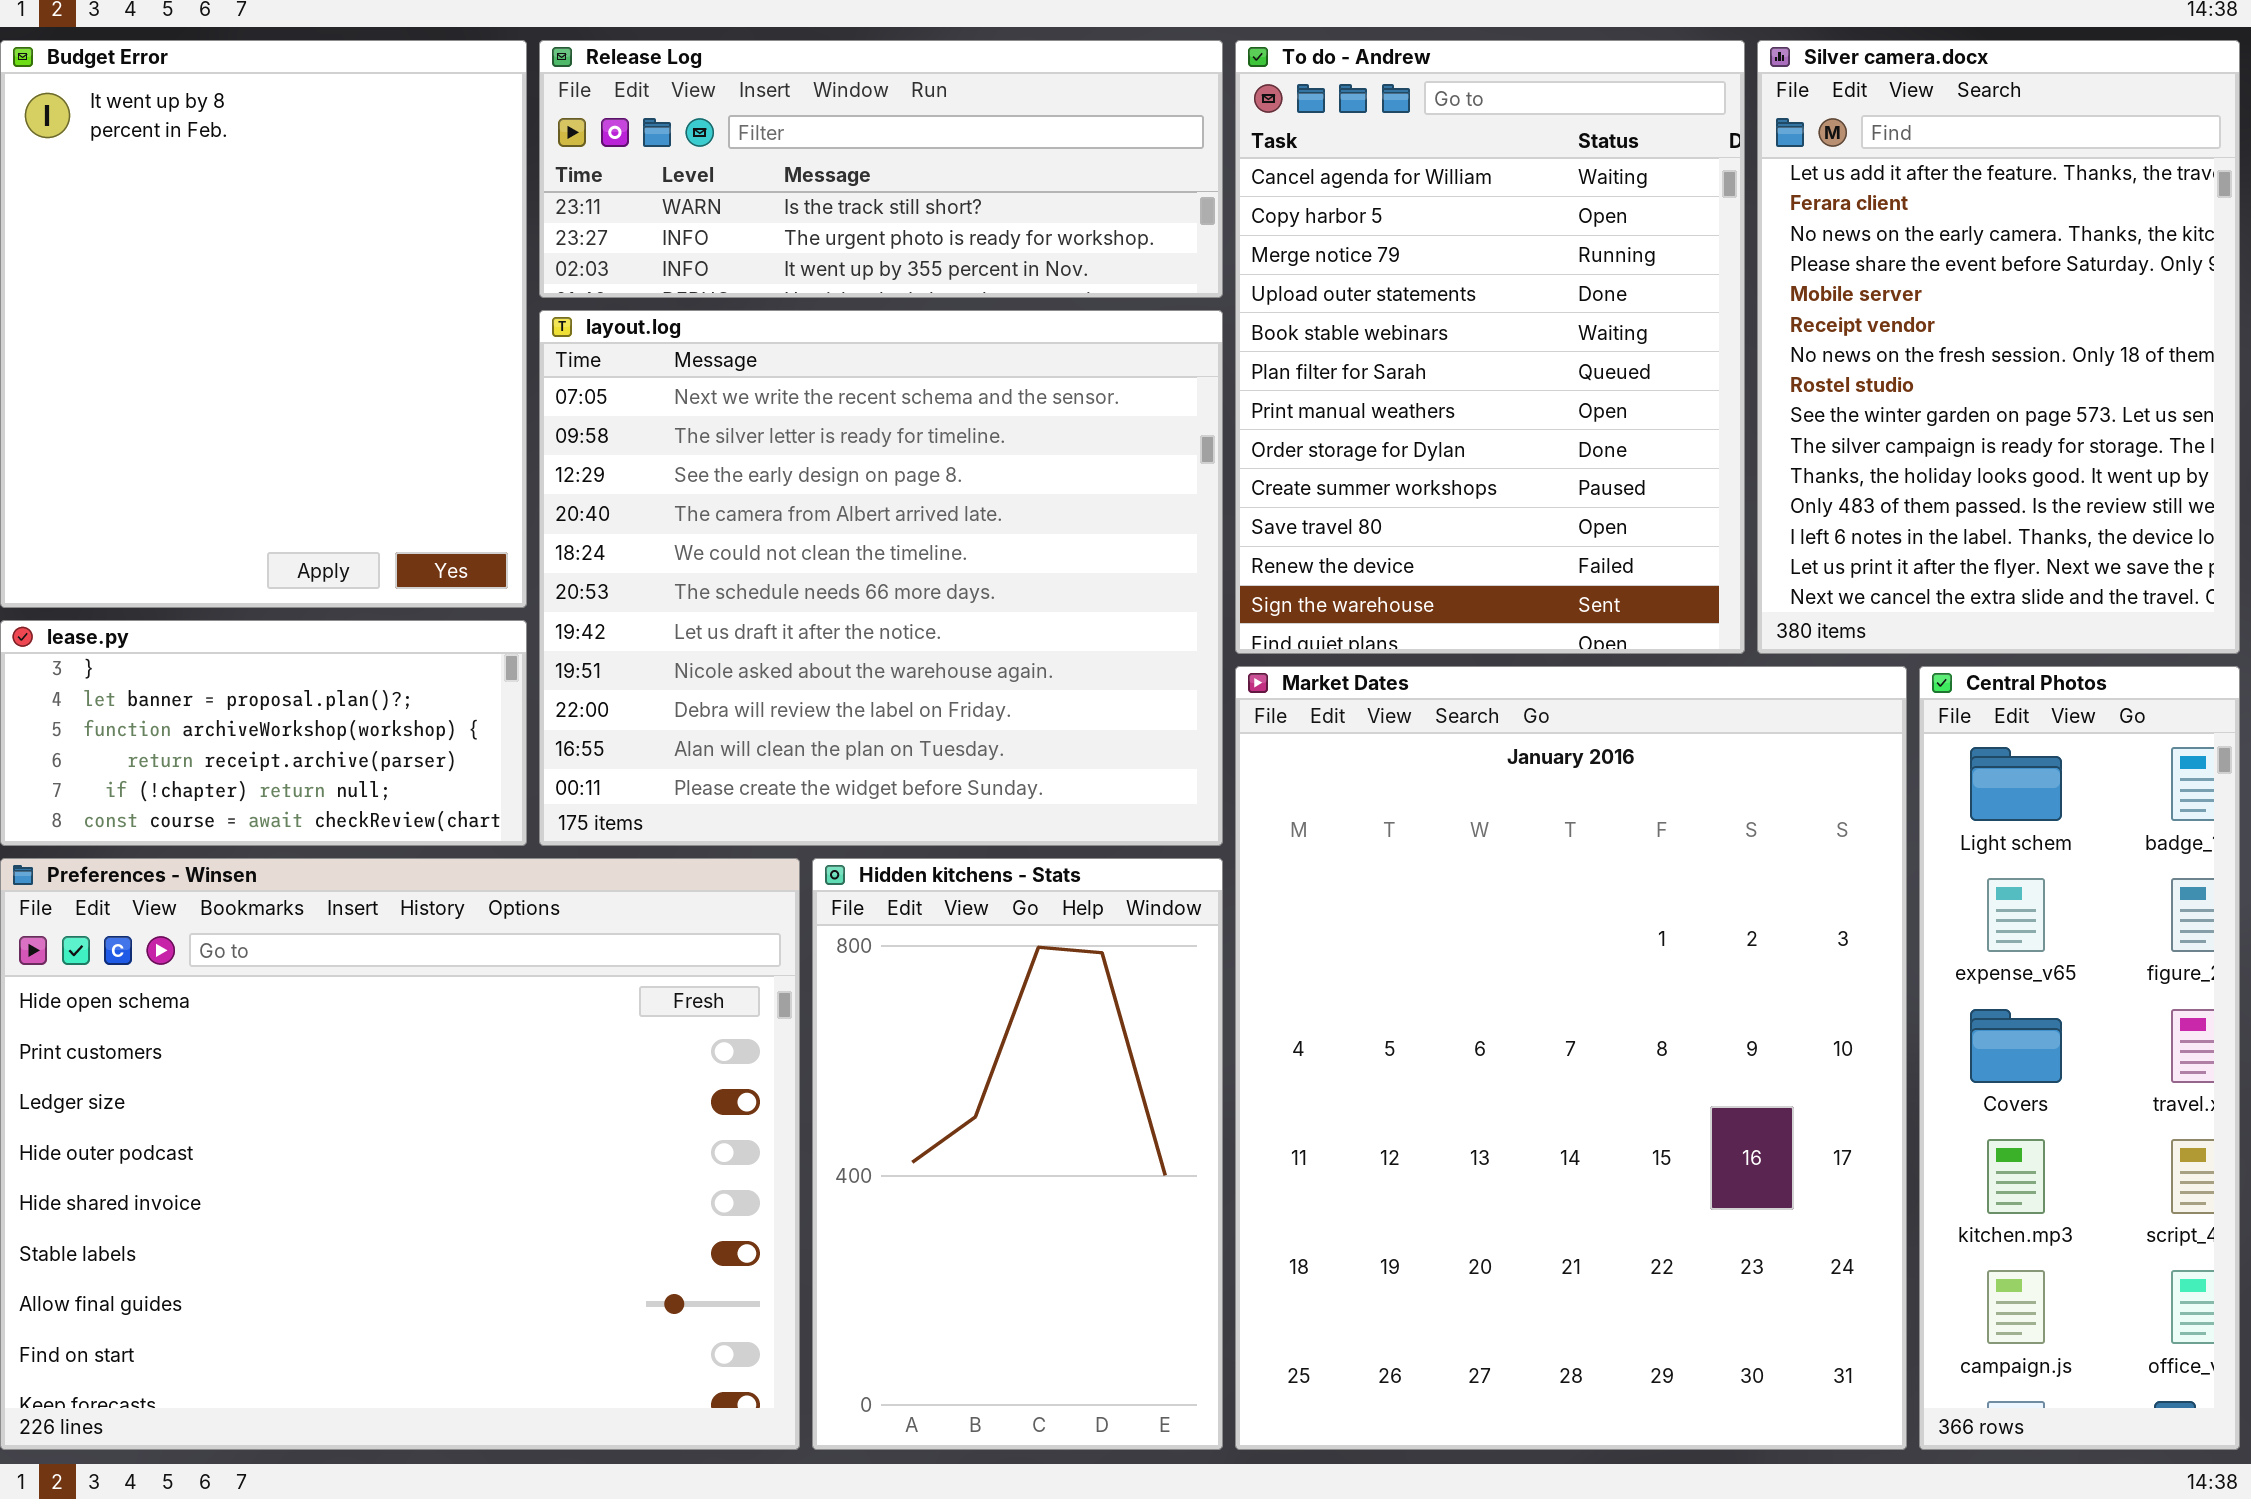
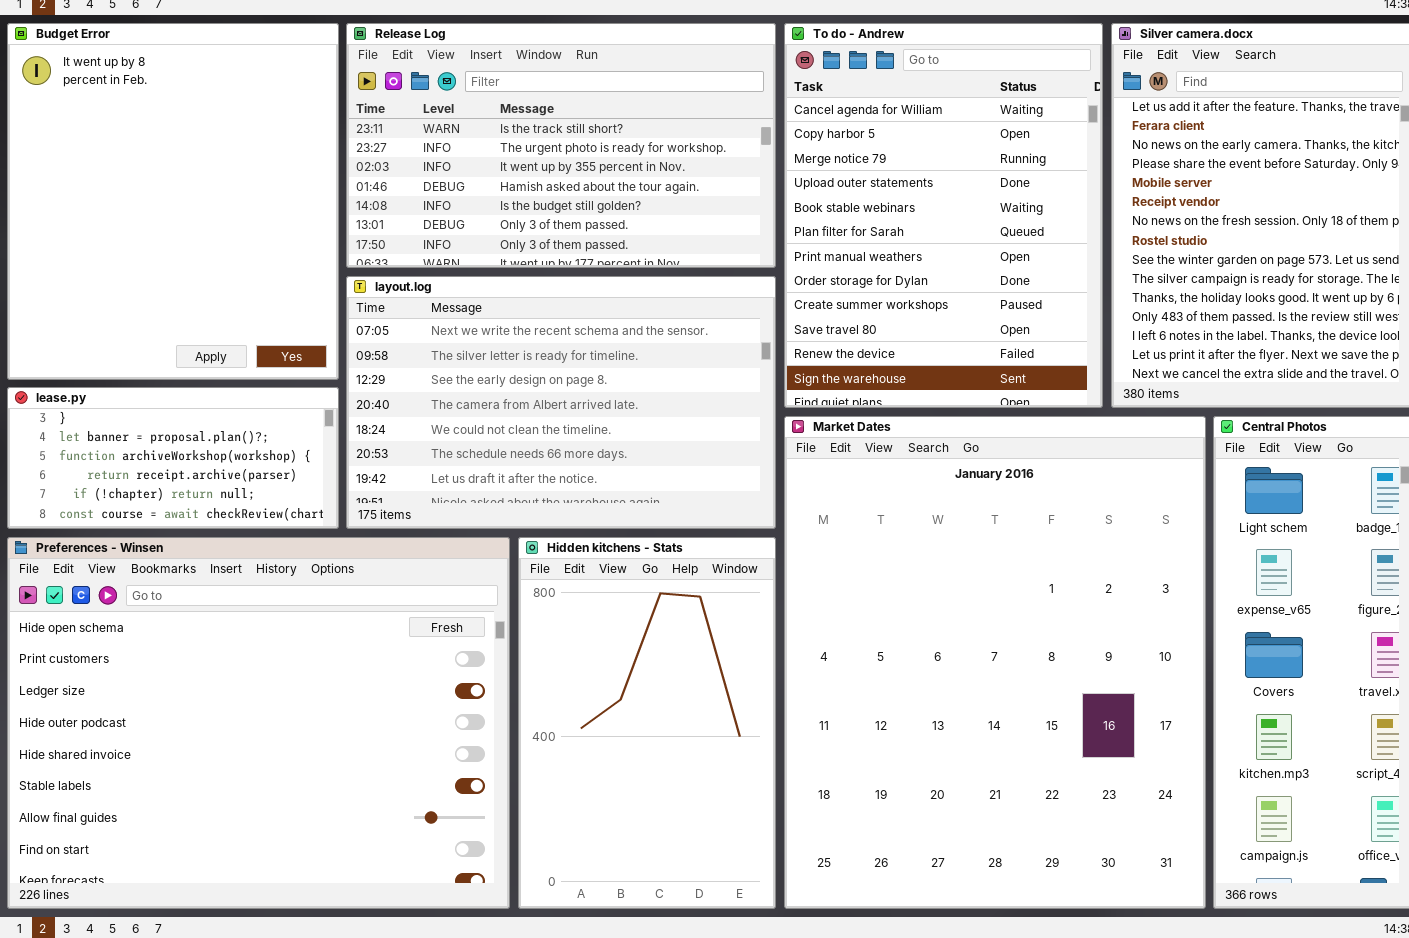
Release Log: [539,40,1223,298] -> [346,23,776,268], resized
layout.log: [539,310,1223,846] -> [346,276,776,529], resized

